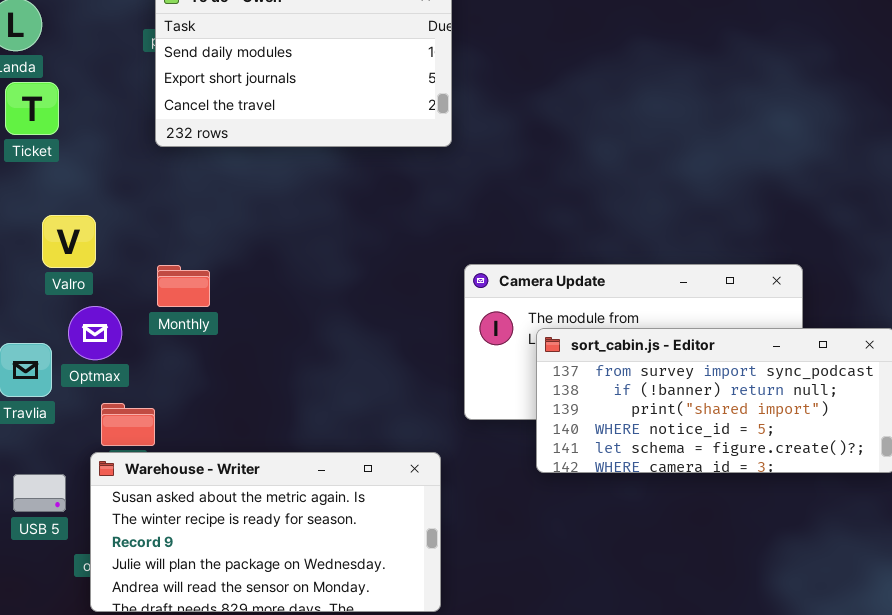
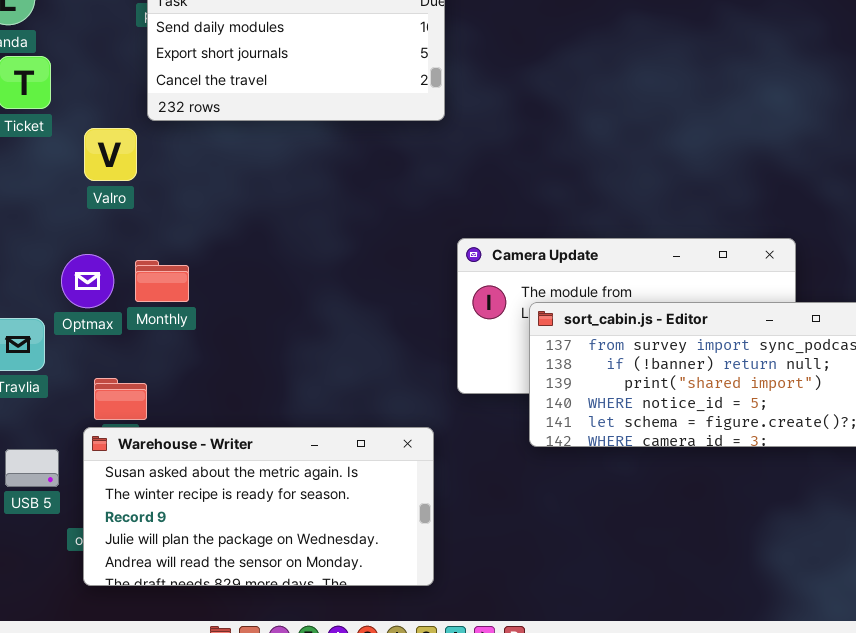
Valro: [42,215,96,268] -> [84,128,137,181], moved
Monthly: [157,265,210,307] -> [135,260,189,302], moved
Optmax: [68,306,122,360] -> [61,254,114,308], moved

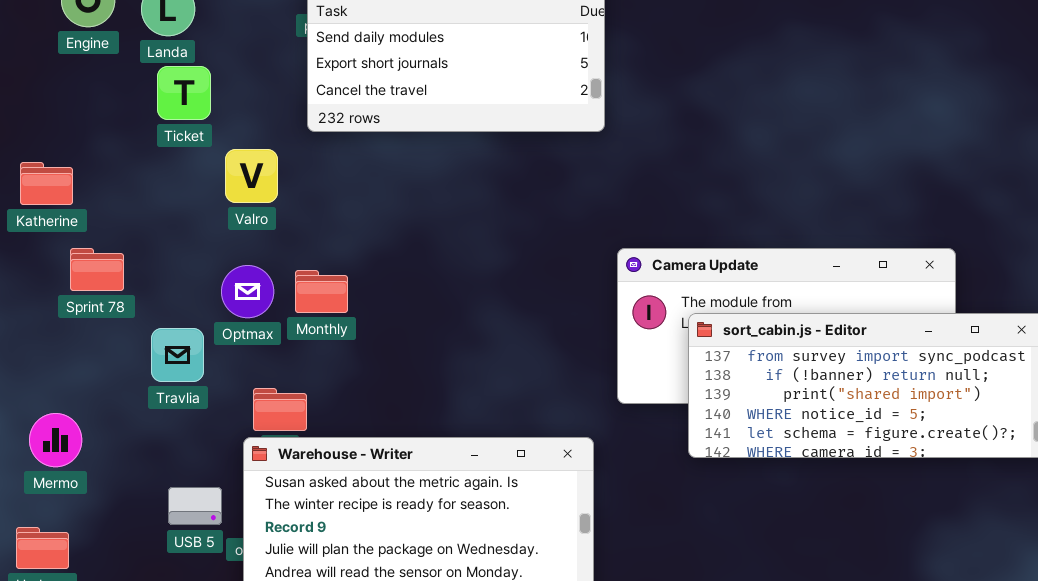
Valro: [84,128,137,181] -> [225,149,278,203], moved
USB 5: [5,449,59,487] -> [168,487,222,525], moved

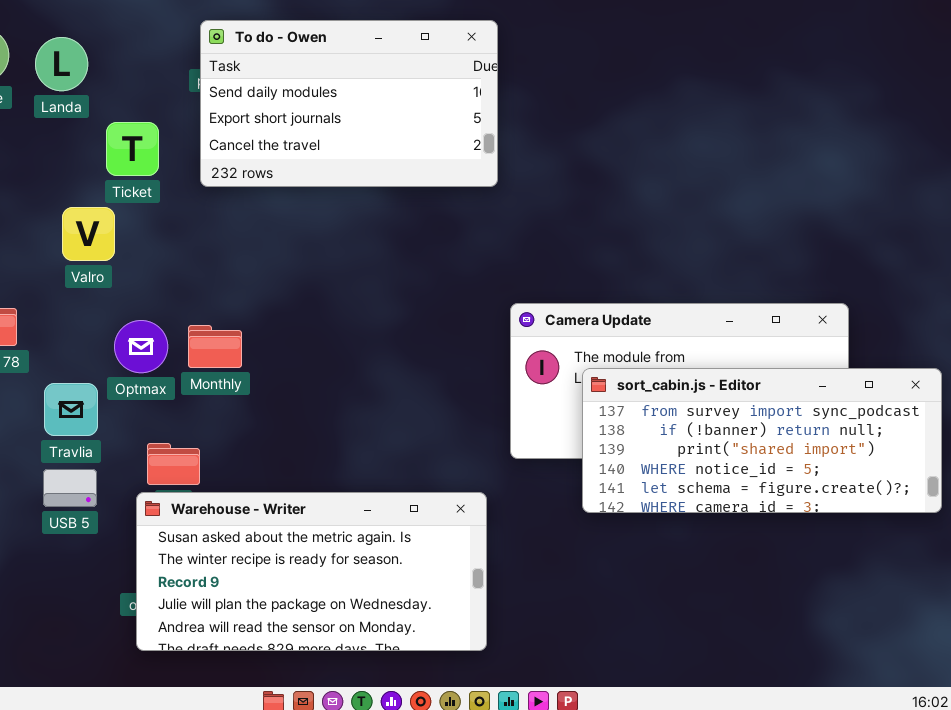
Ticket: [157,66,211,120] -> [106,122,159,176], moved
Valro: [225,149,278,203] -> [62,207,115,261], moved
USB 5: [168,487,222,525] -> [43,469,97,507], moved

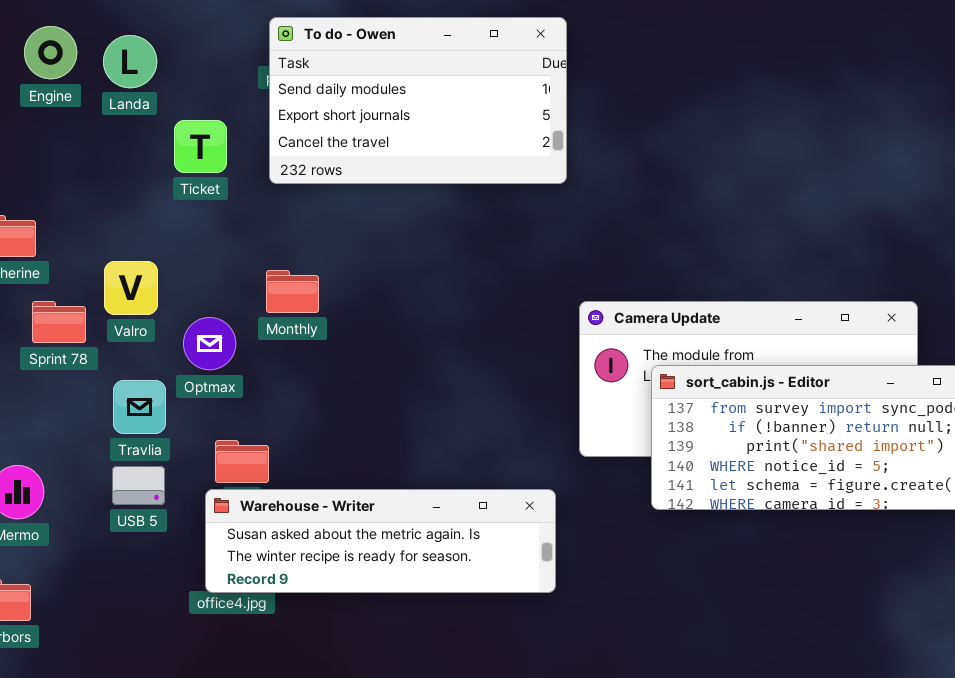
Valro: [62,207,115,261] -> [104,261,158,315], moved
Monthly: [188,325,242,368] -> [266,270,319,313], moved
Warehouse - Writer: [136,492,487,651] -> [205,489,556,593], resized

